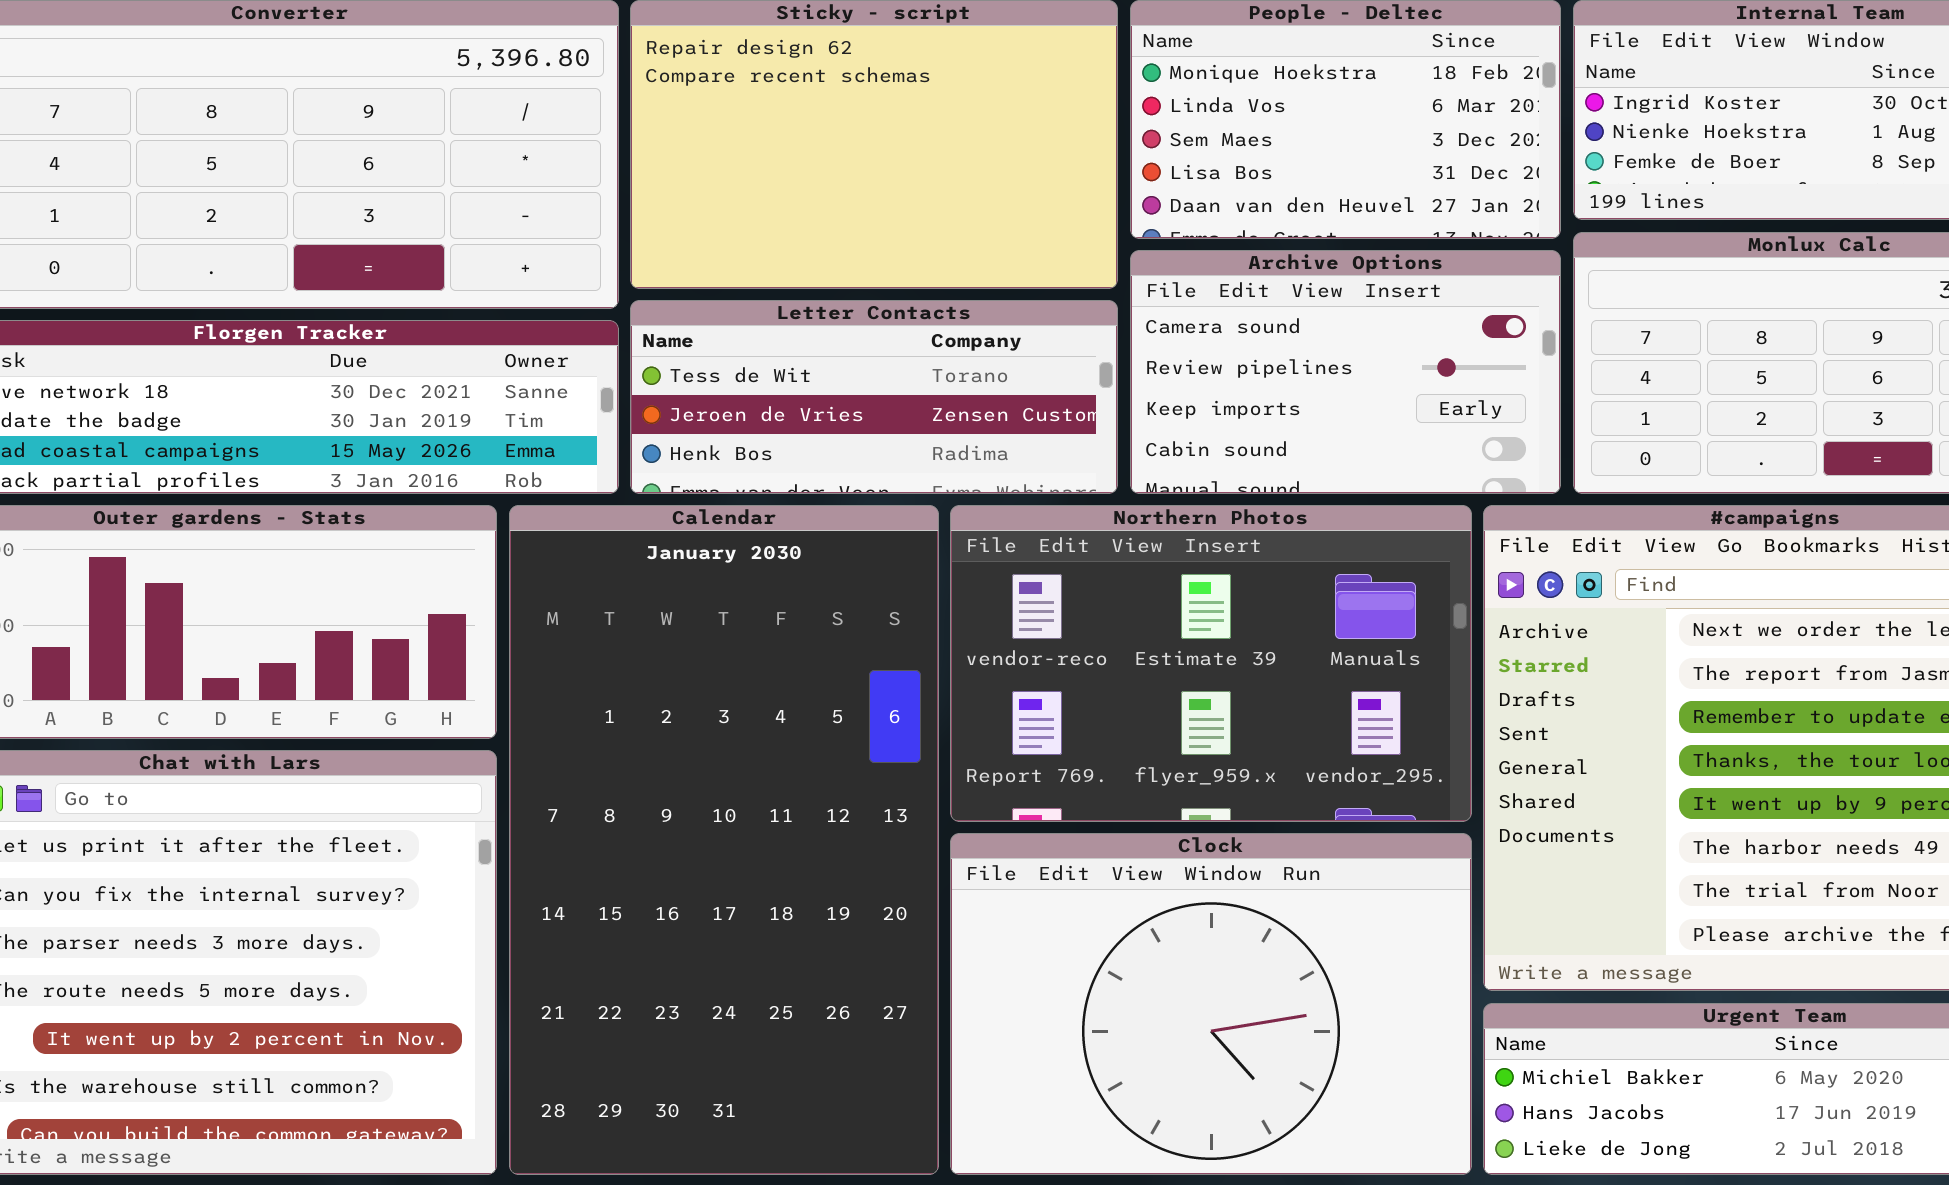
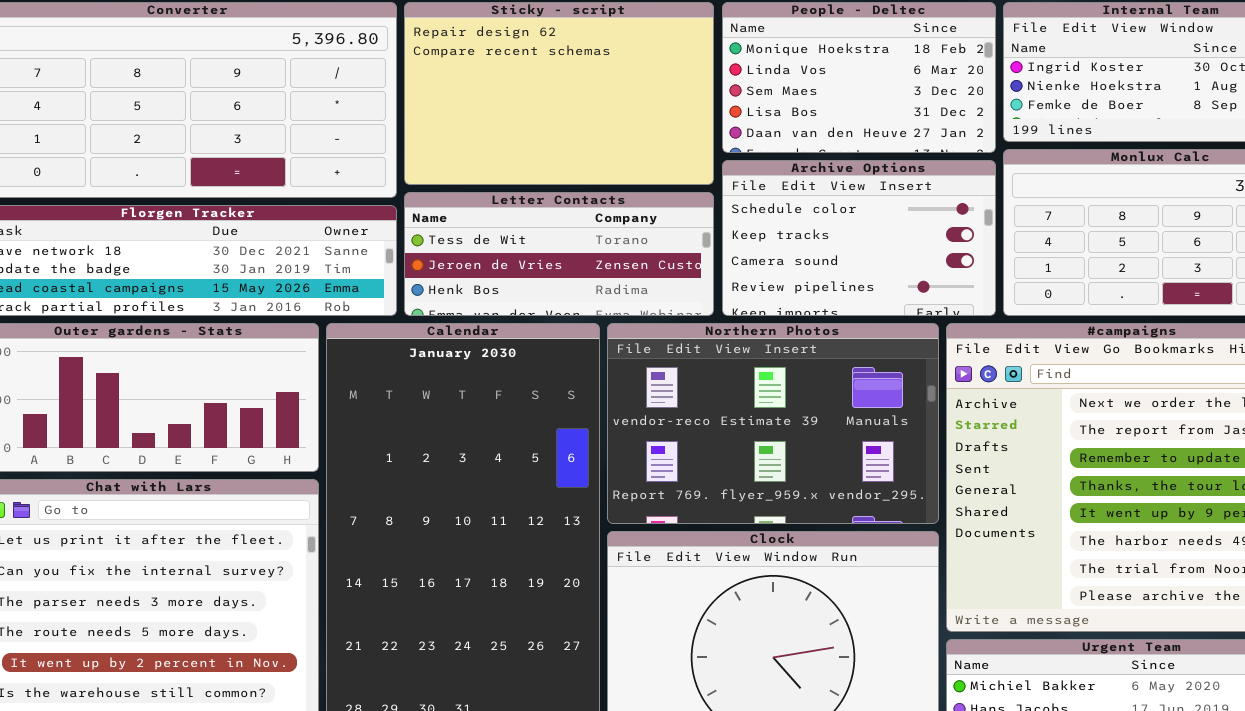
Archive Options: [1130,250,1561,494] -> [722,160,996,316], scrolled up 2 rows

